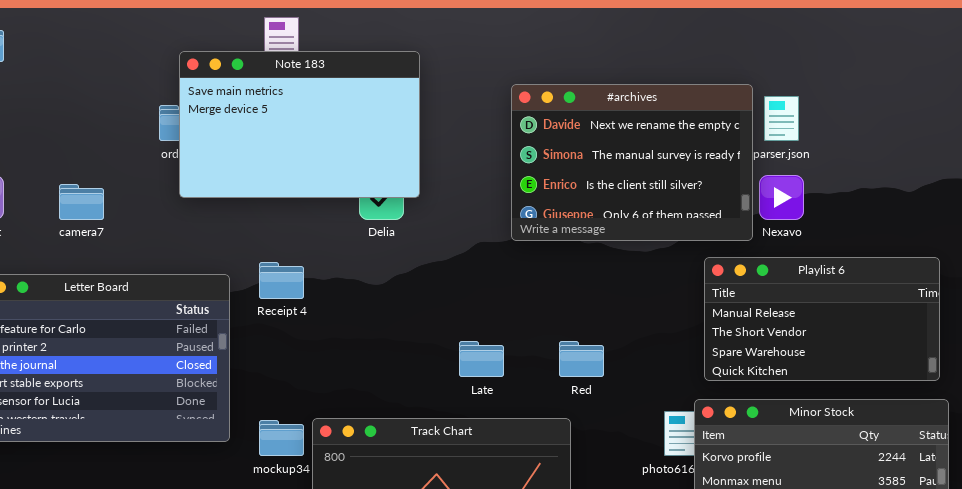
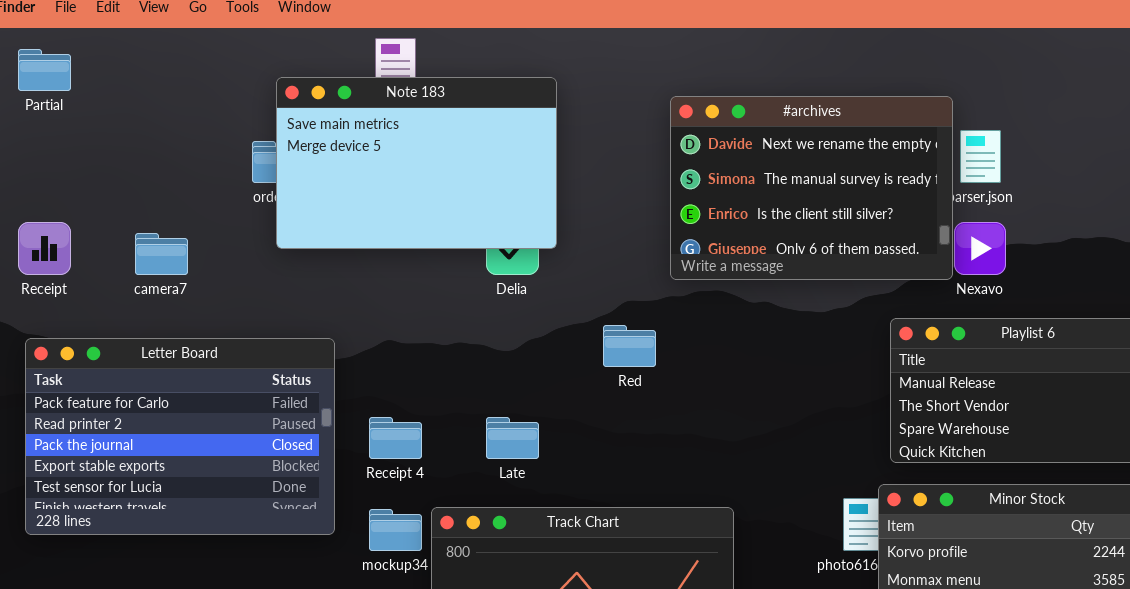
#archives: [511,84,753,241] -> [670,96,953,280], moved
Receipt 4: [259,262,304,299] -> [369,417,422,459], moved
Late: [459,341,504,377] -> [486,417,539,459], moved
Red: [559,341,604,377] -> [603,325,656,367], moved

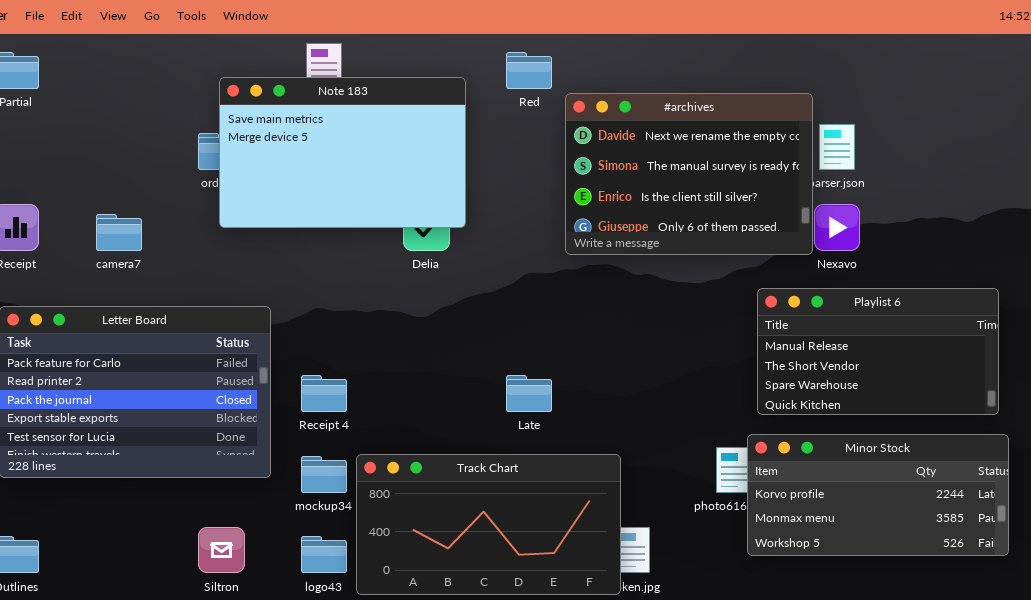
Red: [603,325,656,367] -> [506,52,552,89], moved
Late: [486,417,539,459] -> [506,375,552,412], moved

